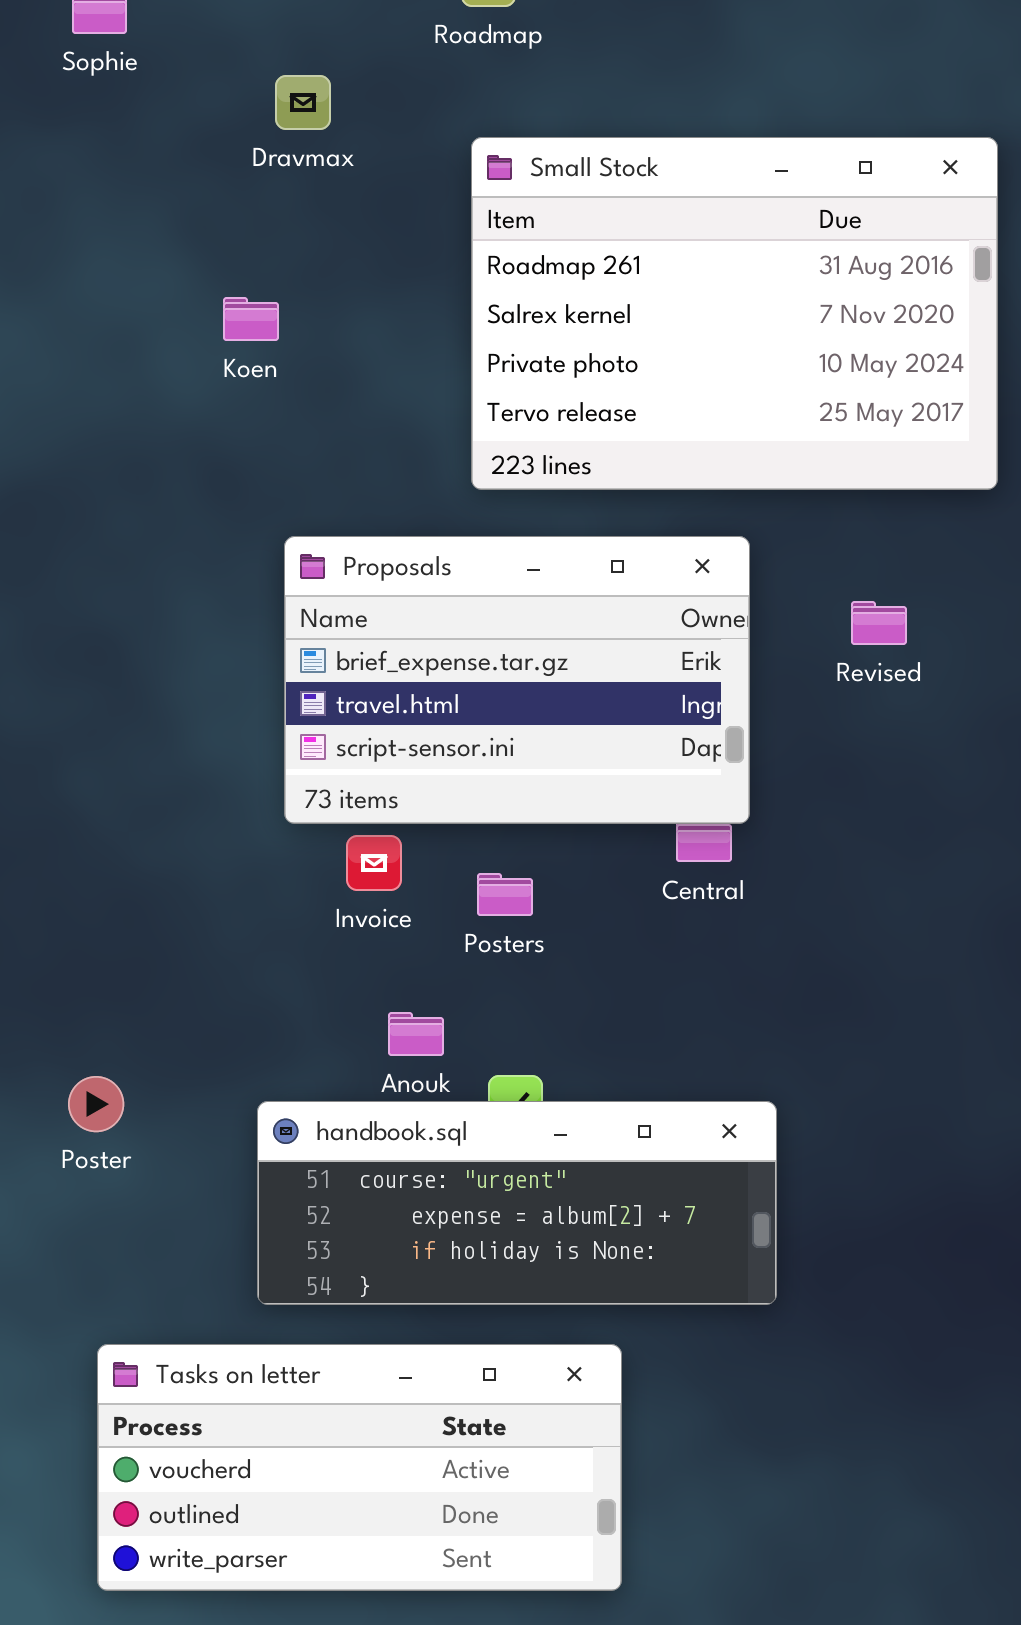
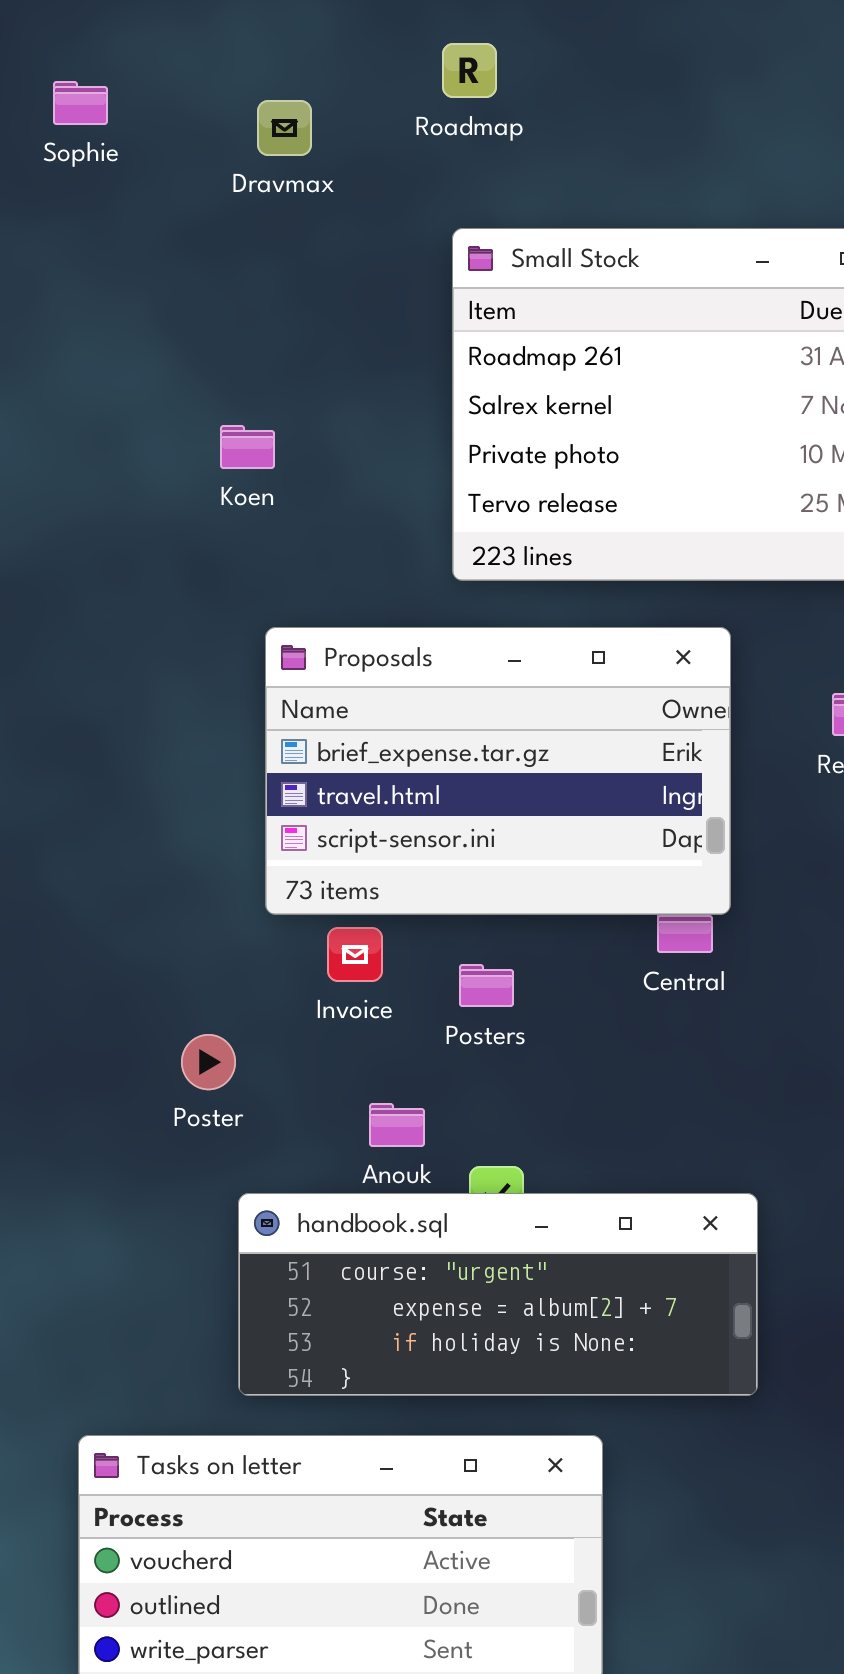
Dravmax: [275,75,331,130] -> [257,100,312,156], moved
Koen: [223,297,279,341] -> [220,425,275,469], moved
Poster: [68,1076,124,1132] -> [181,1034,236,1090], moved

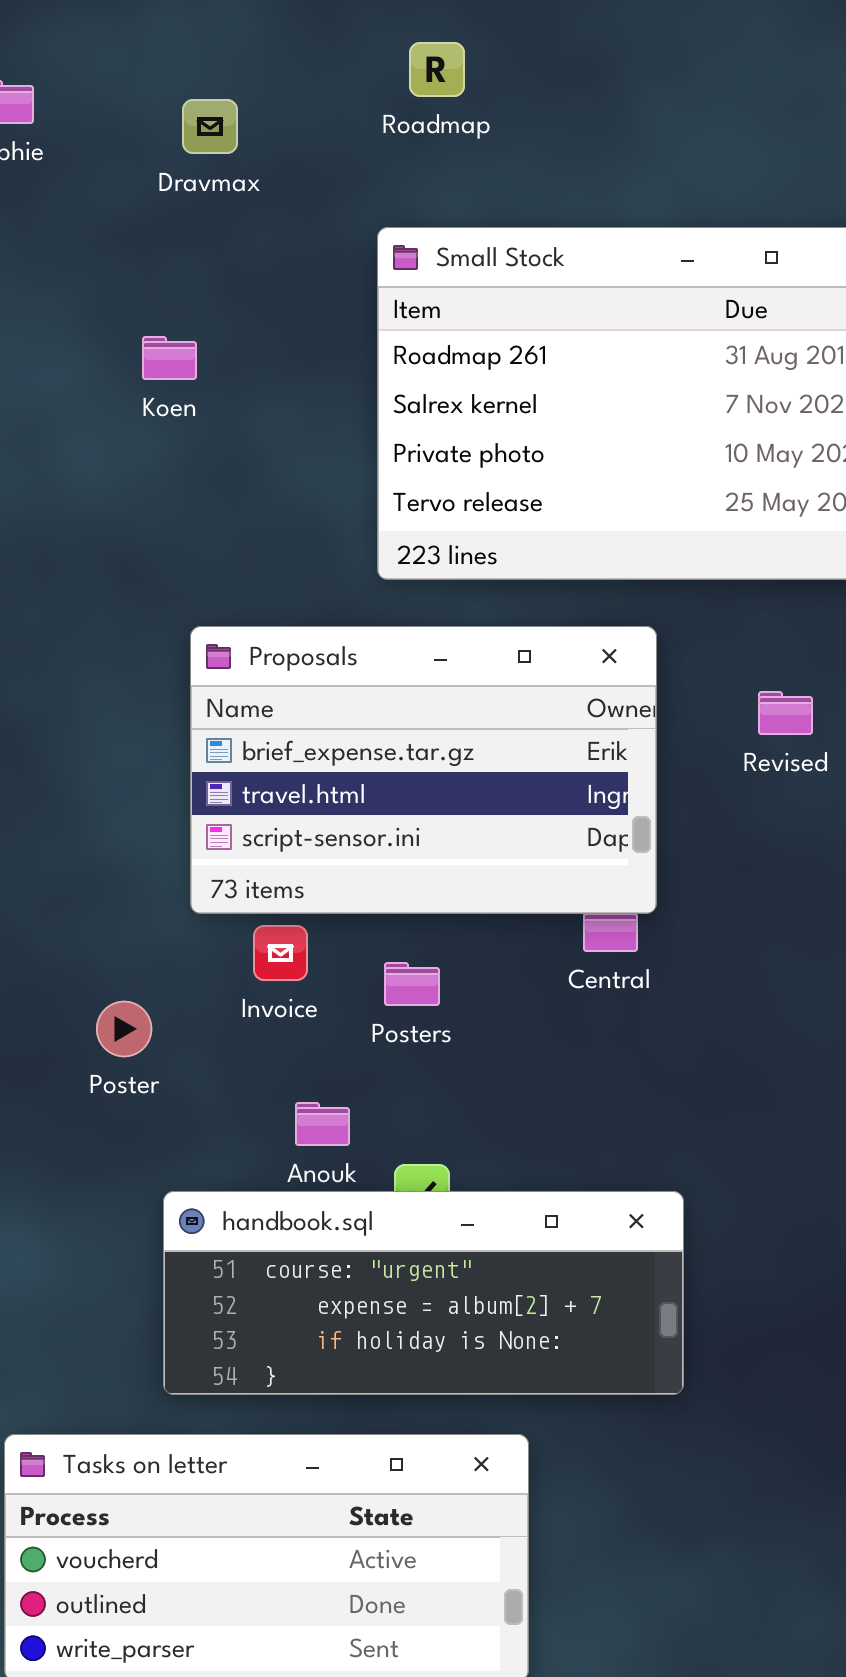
Roadmap: [442,43,497,98] -> [409,42,465,97], moved
Koen: [220,425,275,469] -> [142,336,197,380], moved
Poster: [181,1034,236,1090] -> [96,1001,152,1057], moved

